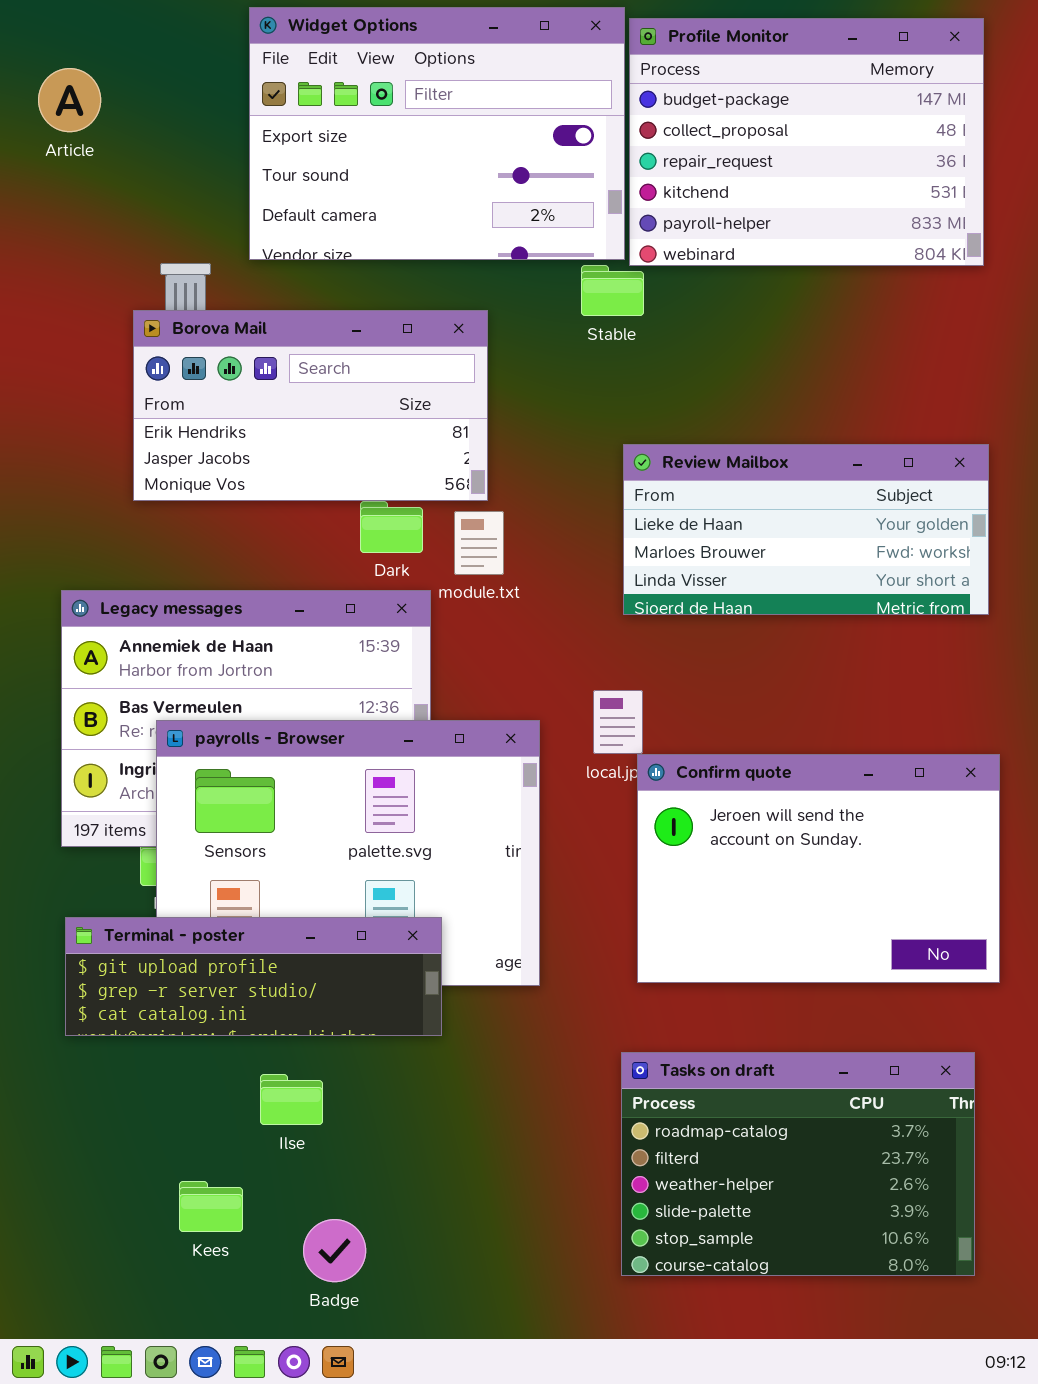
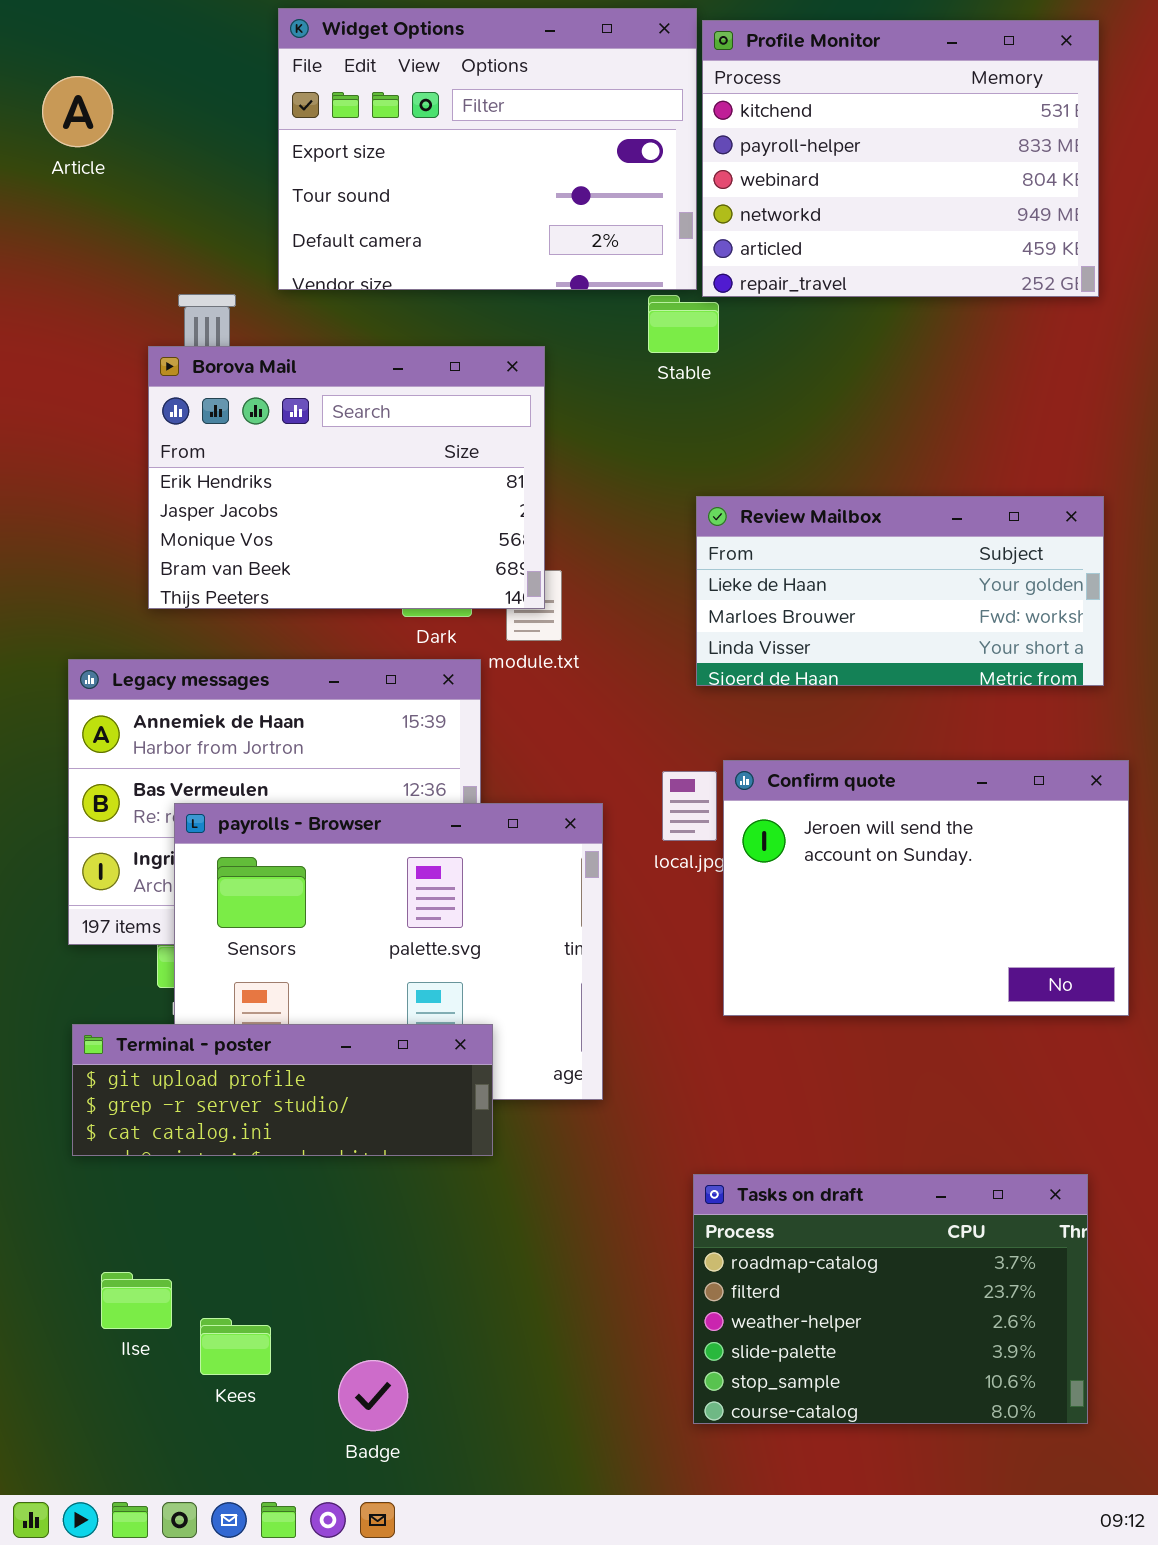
Profile Monitor: [629,18,984,266] -> [702,20,1099,297], scrolled down 3 rows
Borova Mail: [133,310,488,501] -> [148,346,545,609], resized
Confirm quote: [637,754,1000,983] -> [723,760,1129,1016], moved
Ilse: [260,1074,323,1125] -> [101,1272,172,1329], moved

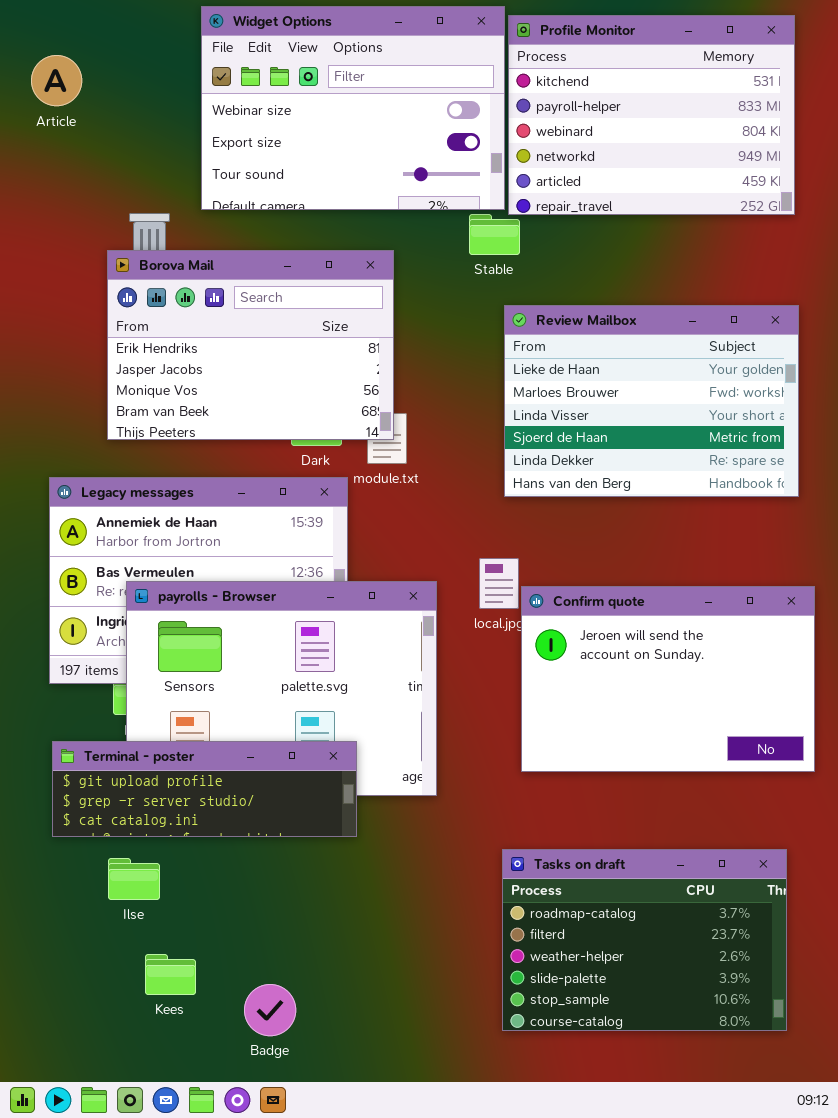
Widget Options: [278,8,697,290] -> [201,6,505,210], scrolled up 1 row
Review Mailbox: [696,496,1104,686] -> [504,305,799,497], resized
Confirm quote: [723,760,1129,1016] -> [521,586,815,772], moved
Ilse: [101,1272,172,1329] -> [108,858,160,900], moved

